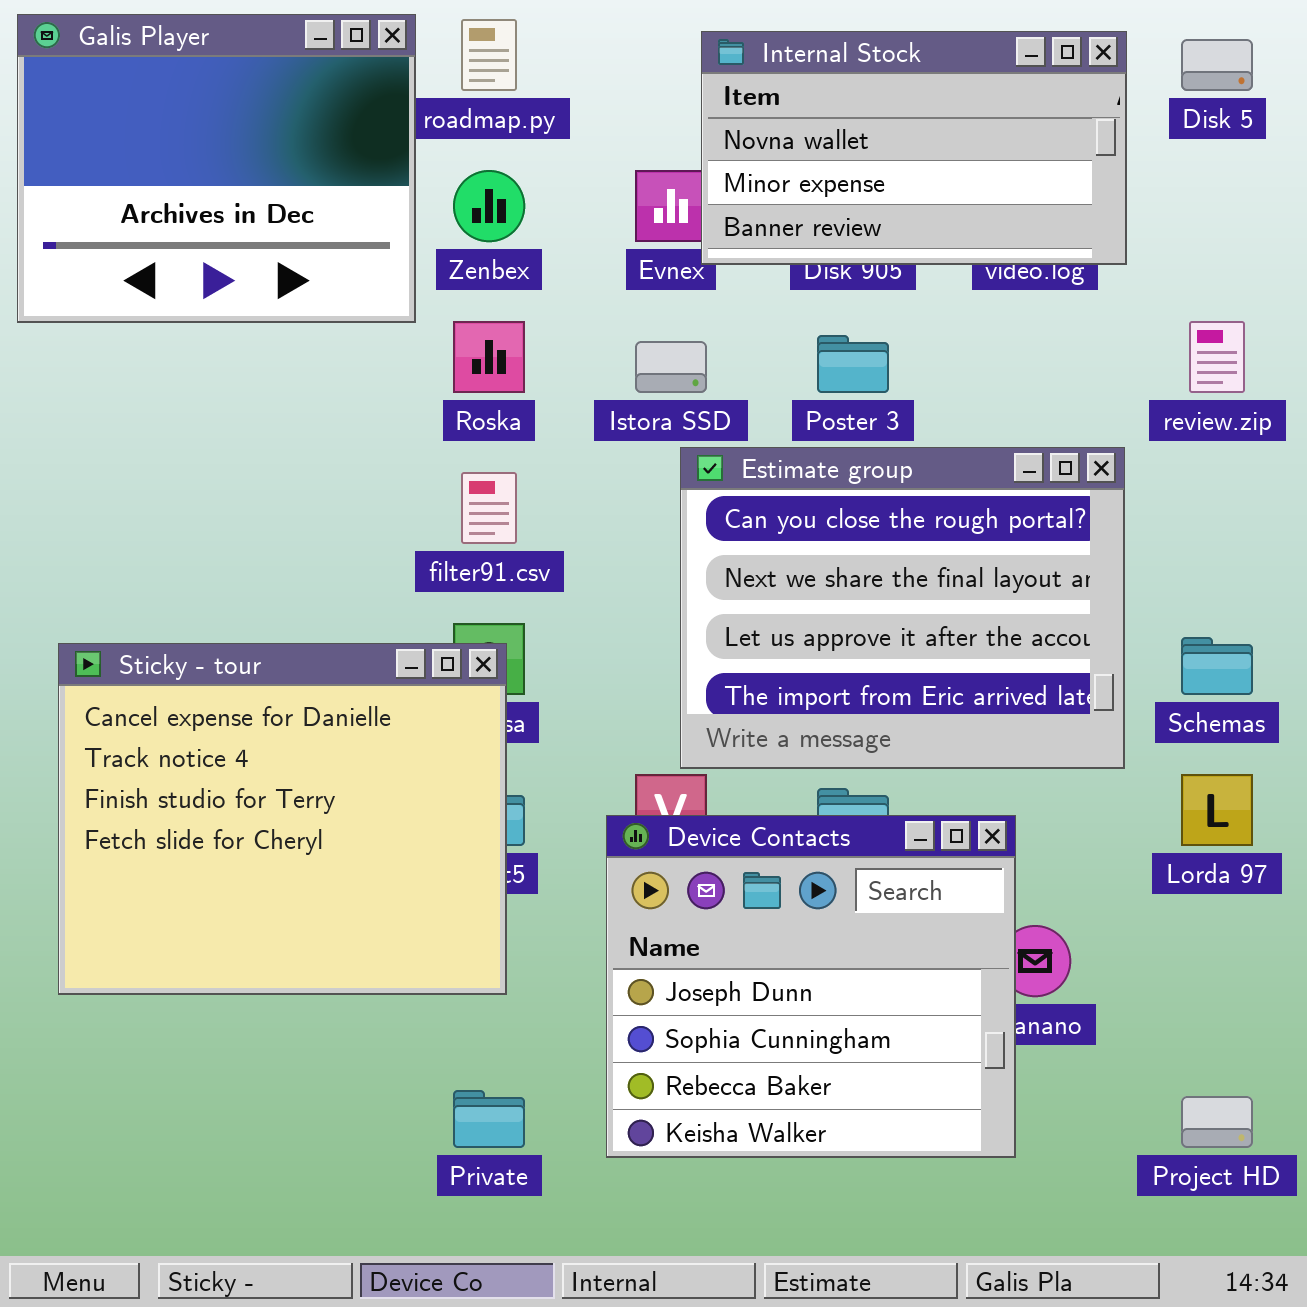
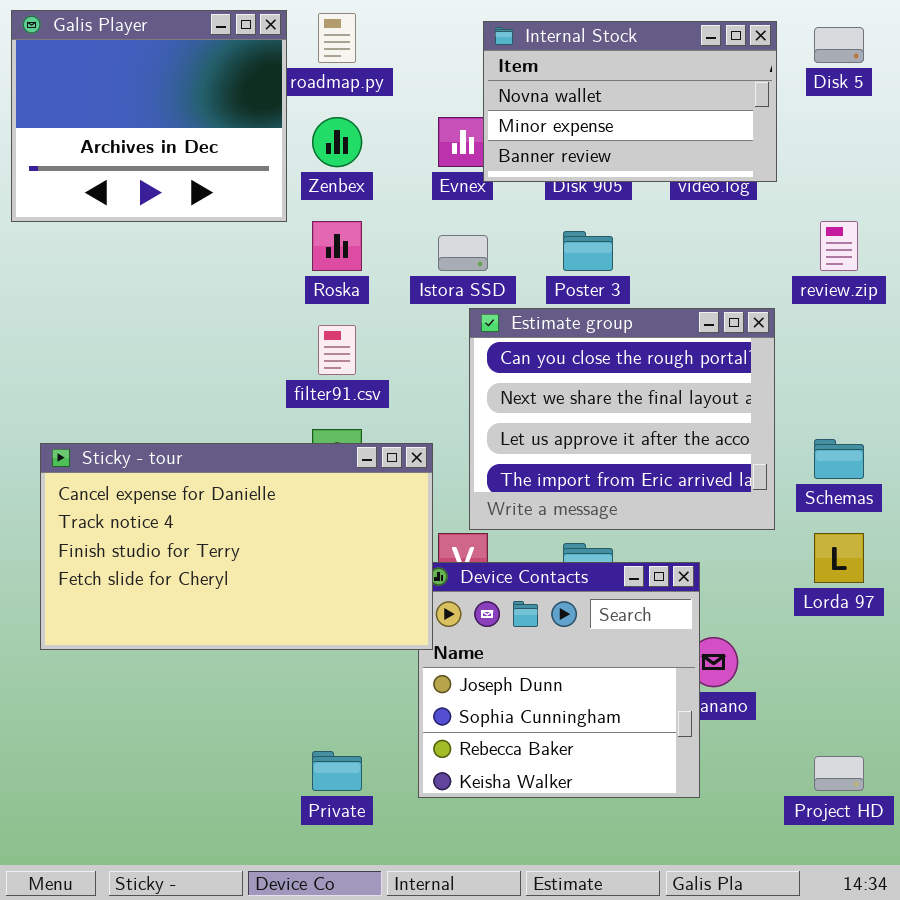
Sticky - tour: [58,643,507,995] -> [40,443,433,650], resized

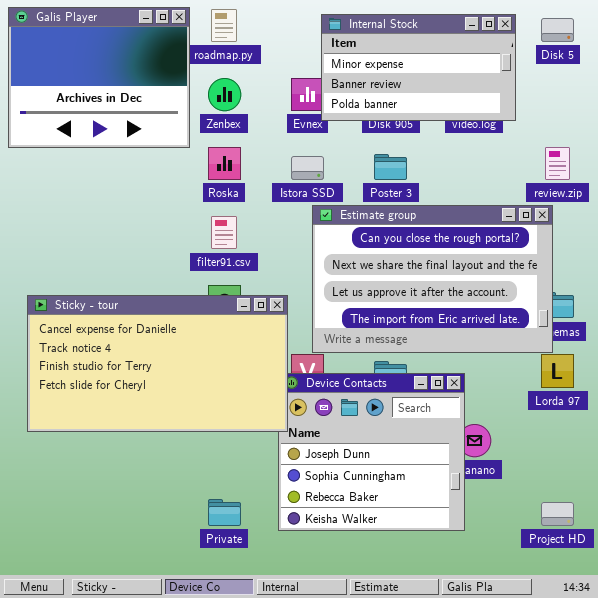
Internal Stock: [483,21,777,182] -> [321,14,516,121], scrolled down 1 row
Estimate group: [469,308,775,530] -> [312,205,553,353], resized

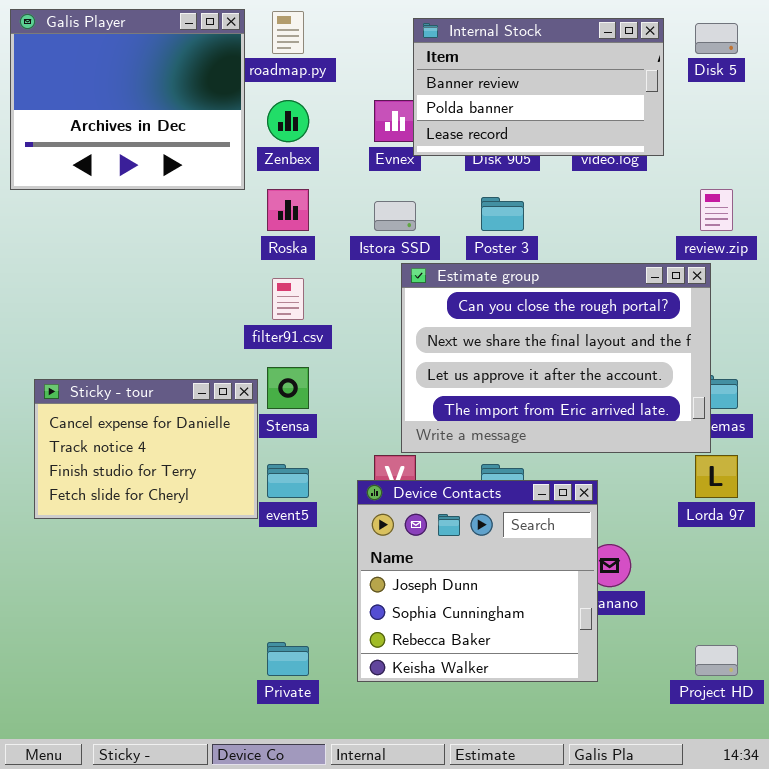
Internal Stock: [321,14,516,121] -> [413,18,664,156], scrolled down 1 row
Sticky - tour: [27,295,288,432] -> [34,379,258,519], resized

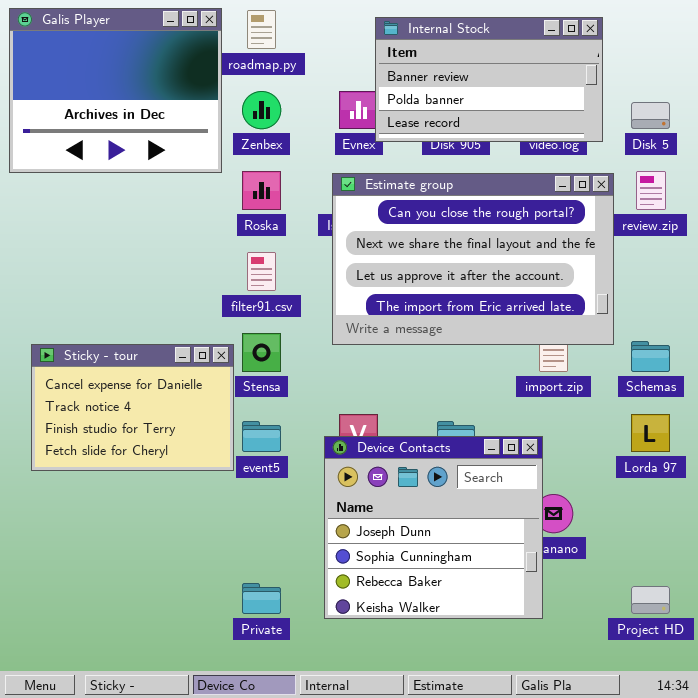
Disk 5: [695,23,738,54] -> [631,102,670,129], moved
Estimate group: [401,263,711,453] -> [332,173,614,345], moved

